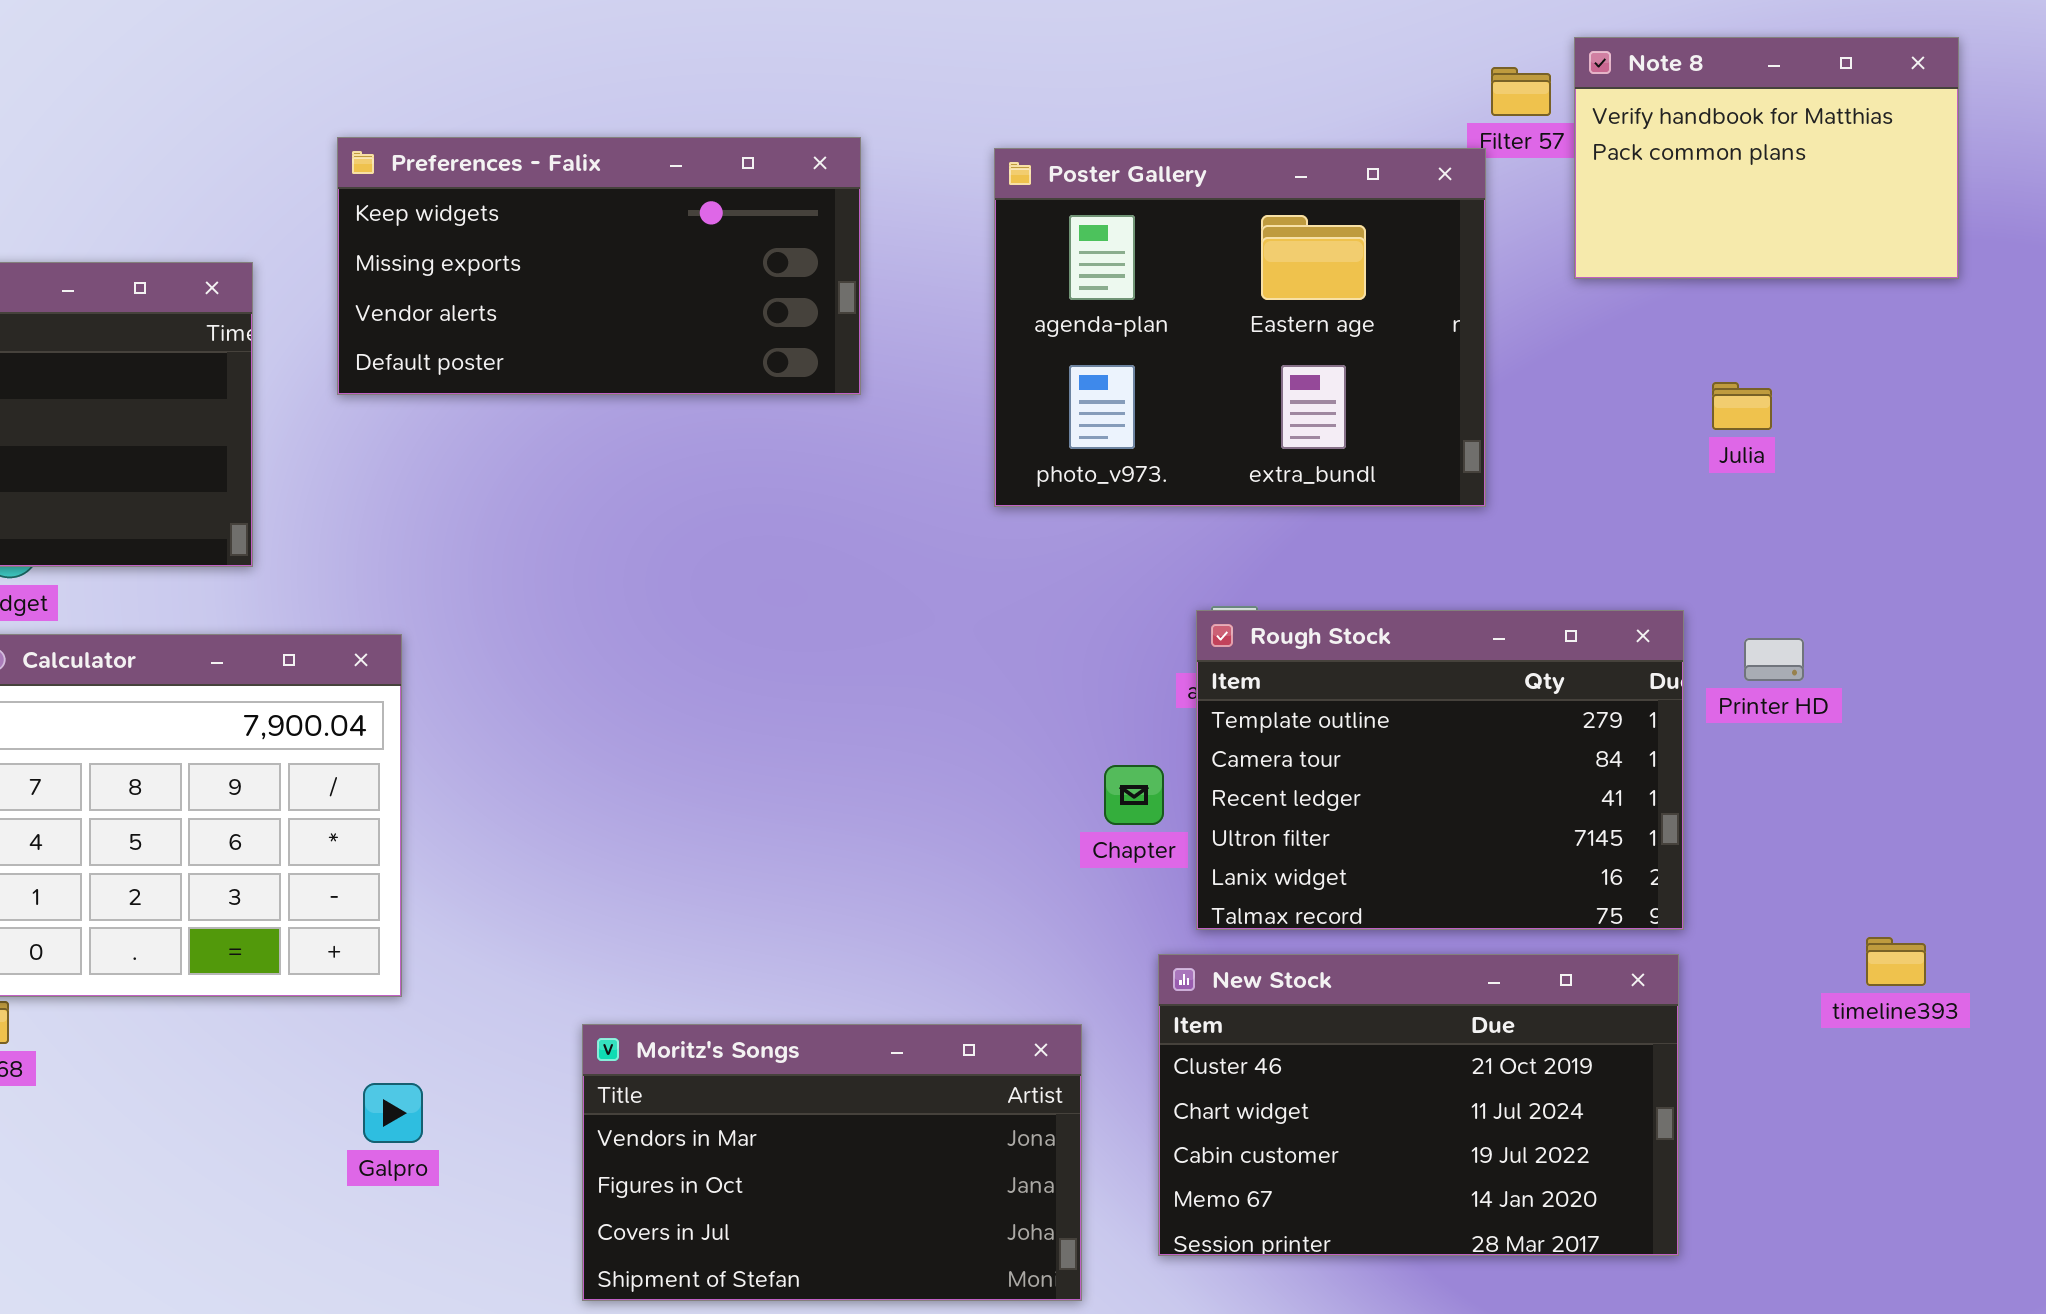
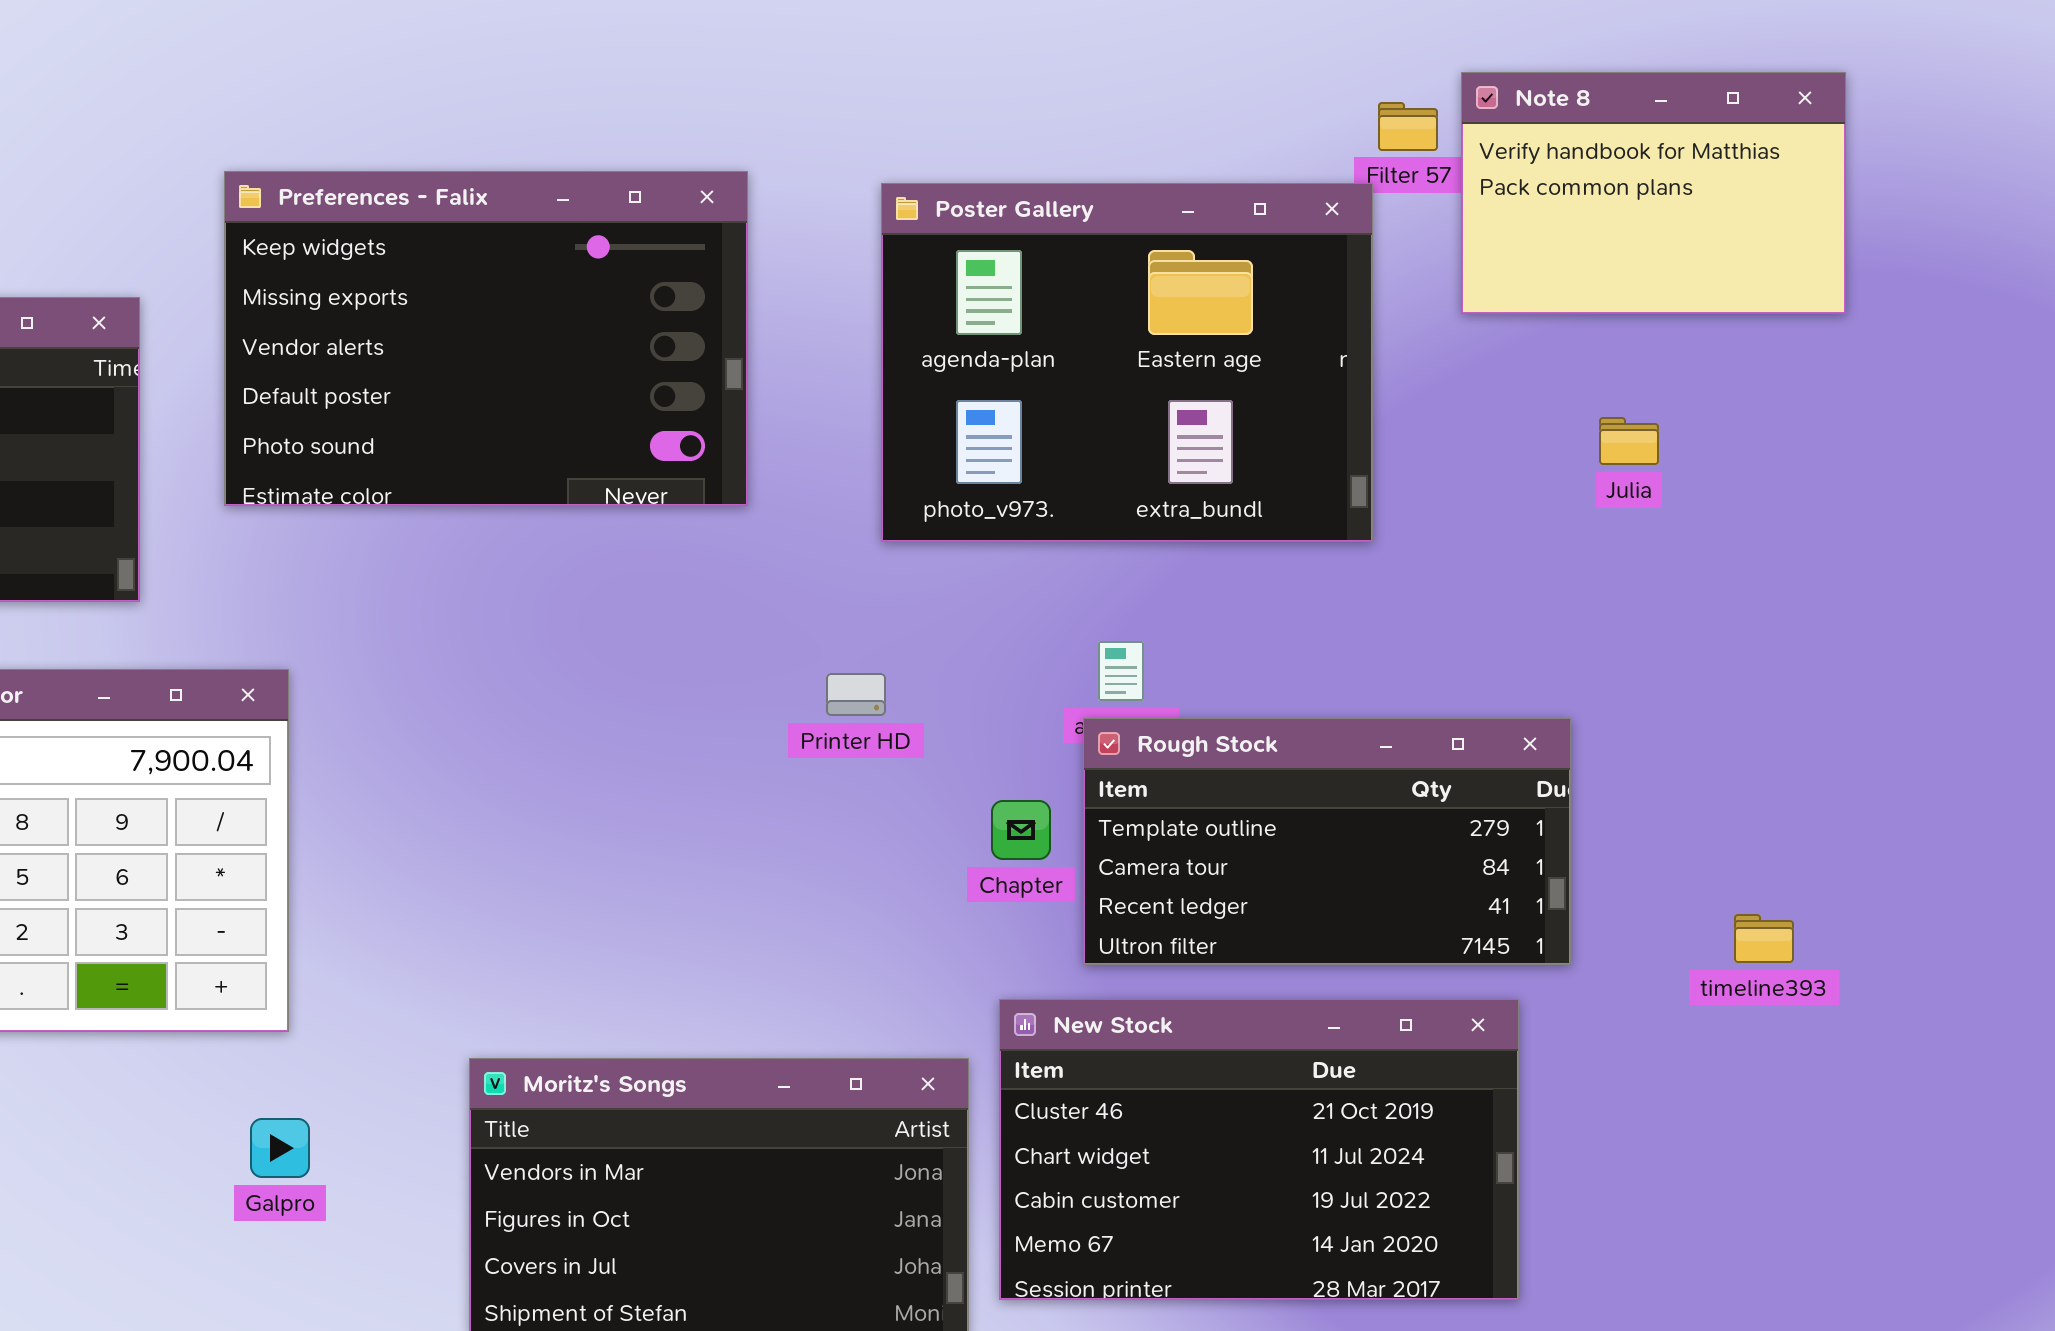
Preferences - Falix: [337,137,861,395] -> [224,171,748,506], resized
Rough Stock: [1196,610,1684,930] -> [1083,718,1571,965], resized
Printer HD: [1744,638,1804,681] -> [826,673,886,716], moved
timeline393: [1866,937,1926,986] -> [1734,914,1794,963], moved
New Stock: [1158,954,1679,1256] -> [999,999,1519,1300], moved

